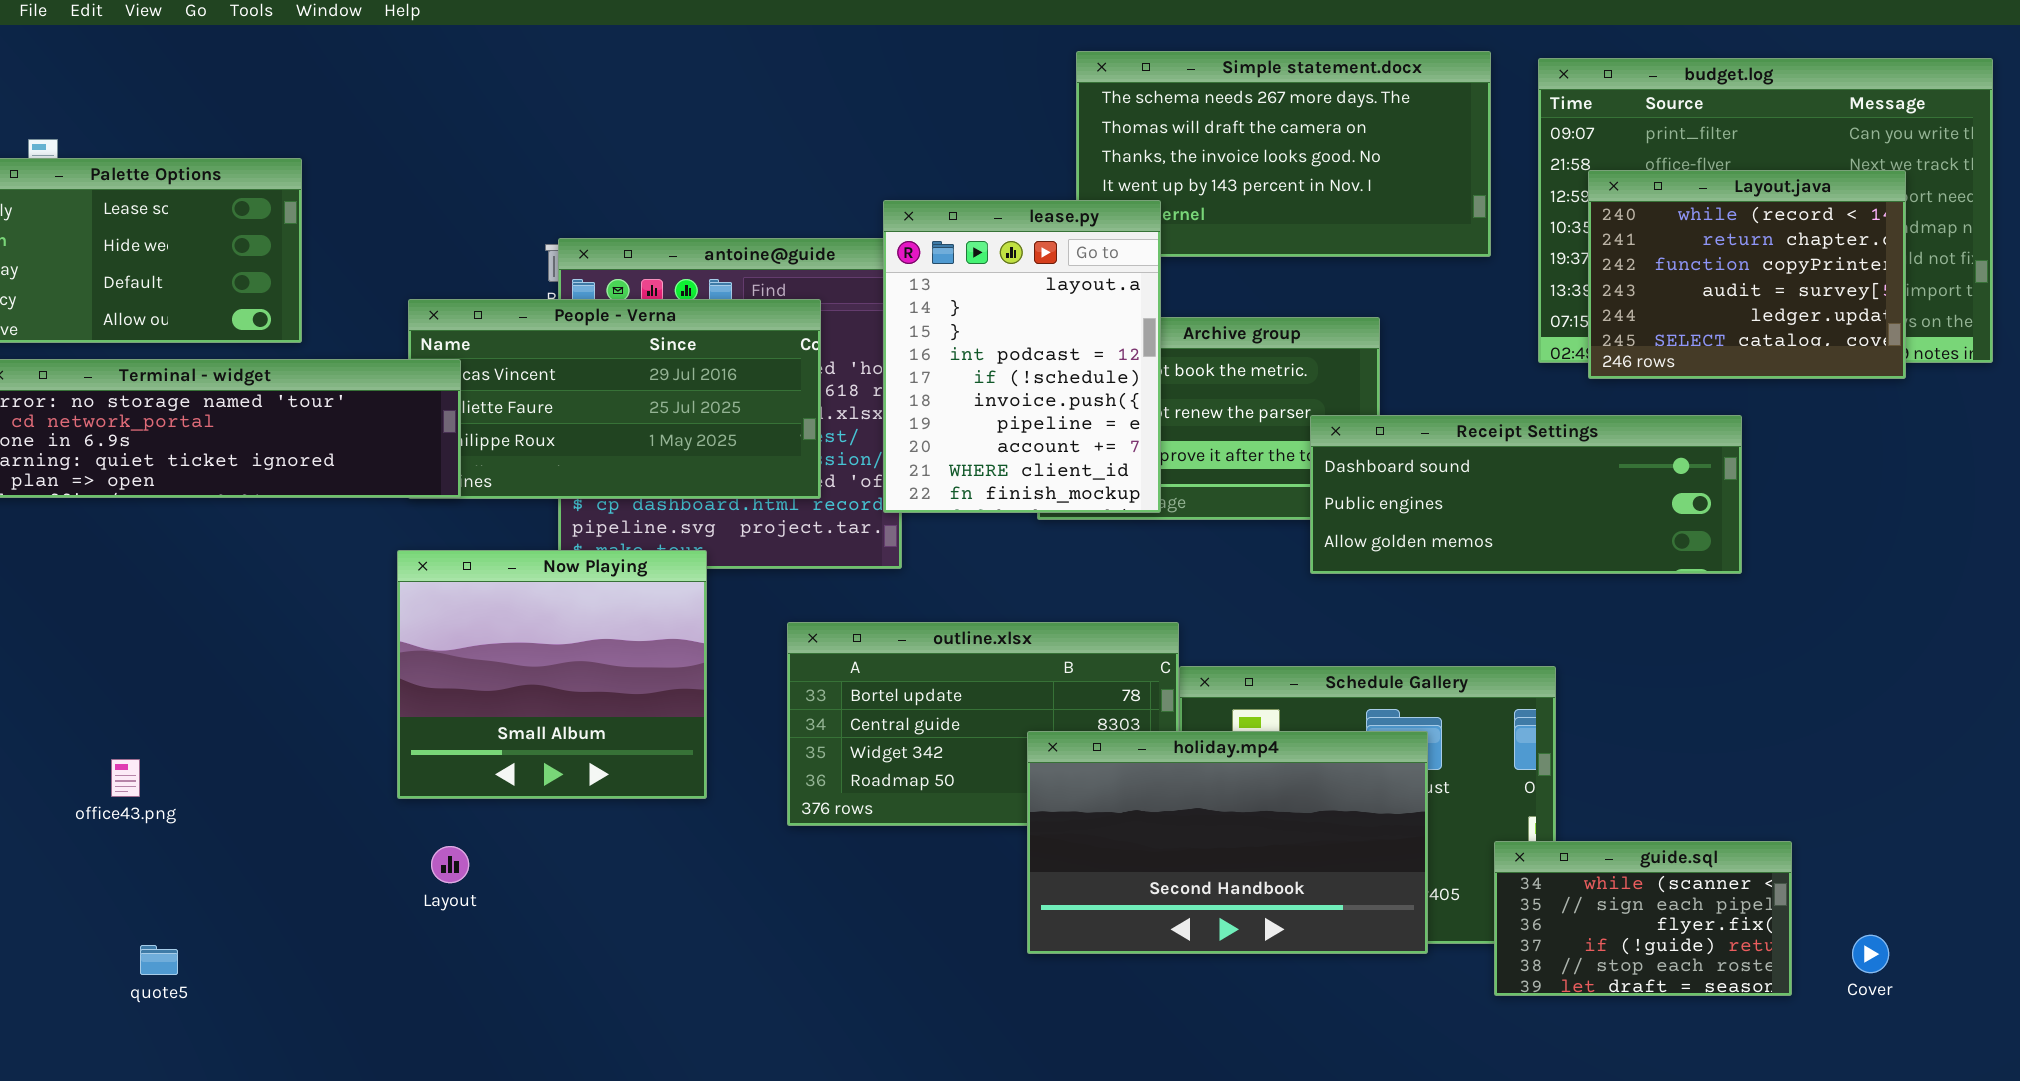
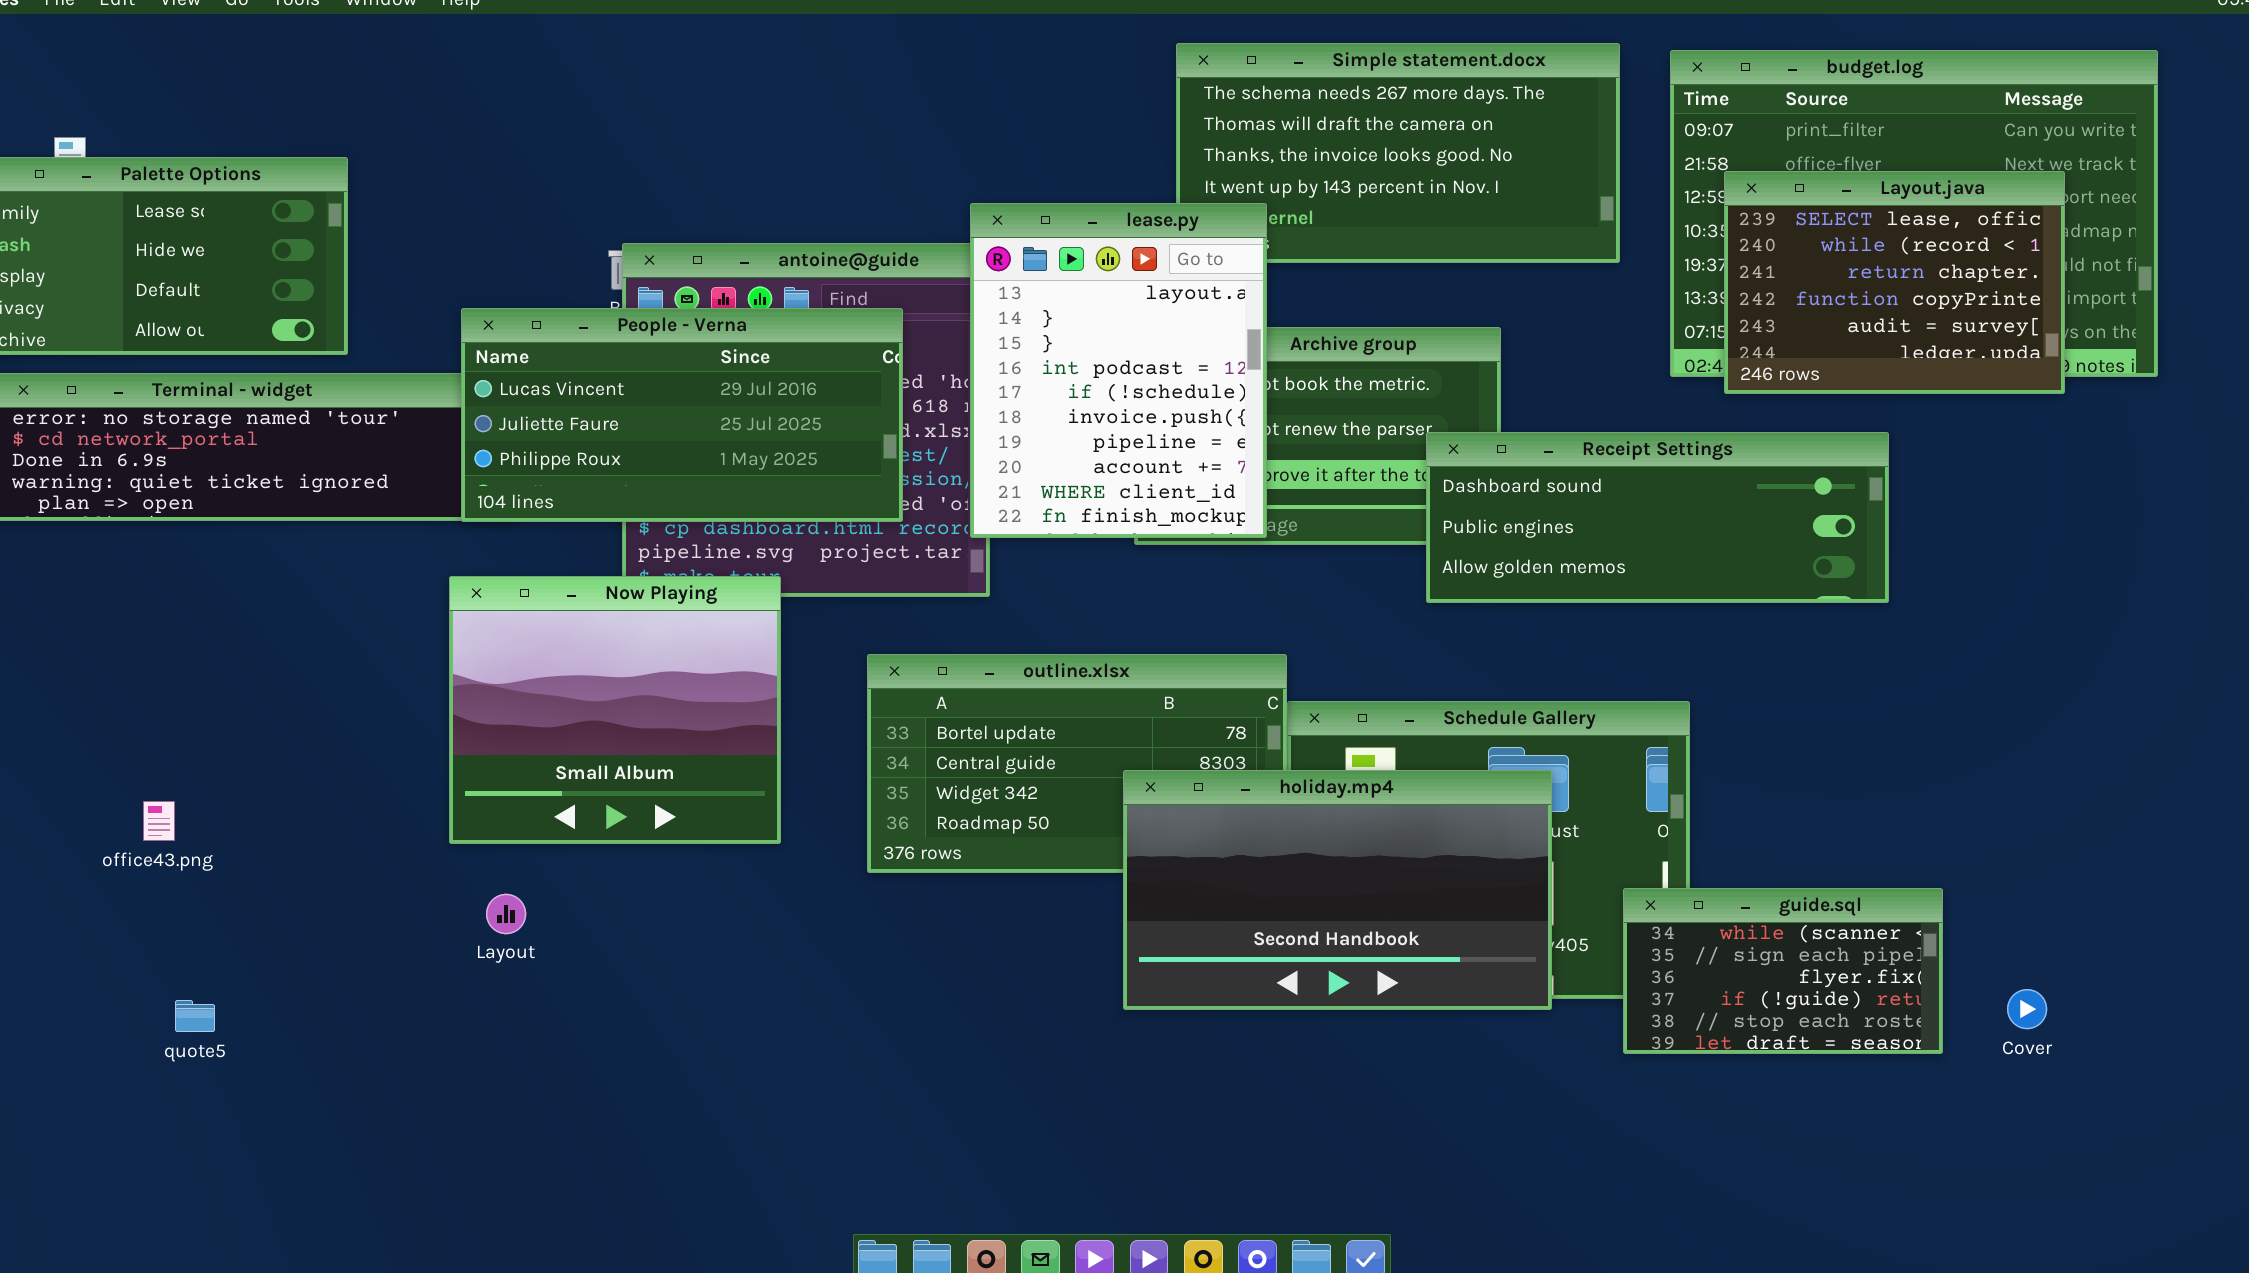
Layout.java: [1588,170,1906,379] -> [1724,171,2065,394], scrolled up 1 row
People - Verna: [408,299,821,499] -> [461,308,903,522], raised

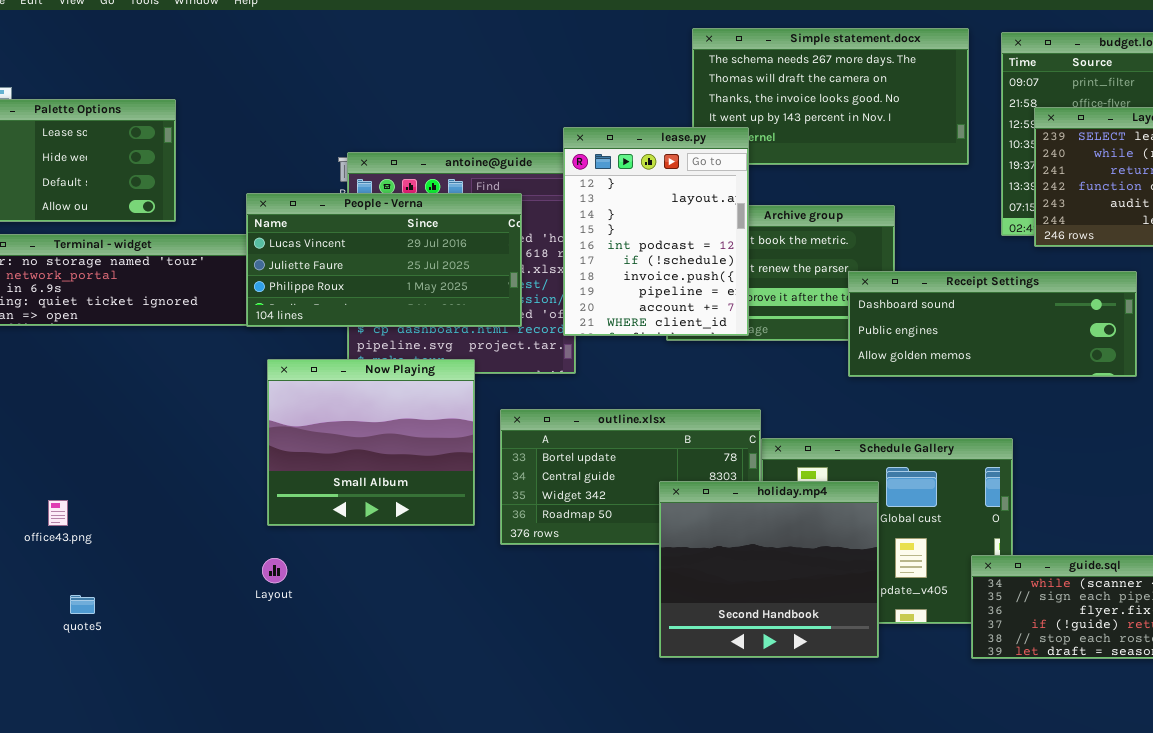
lease.py: [970,203,1267,538] -> [563,127,749,336], scrolled up 1 row
Now Playing: [449,576,781,844] -> [267,359,475,526], moved
holiday.mp4: [1123,770,1552,1010] -> [659,481,879,658], resized
quote5: [175,1000,215,1032] -> [70,595,95,614], moved

